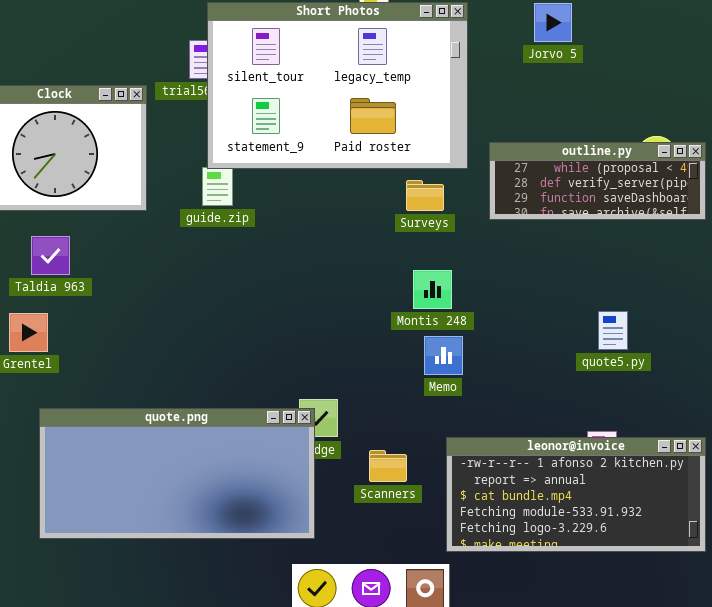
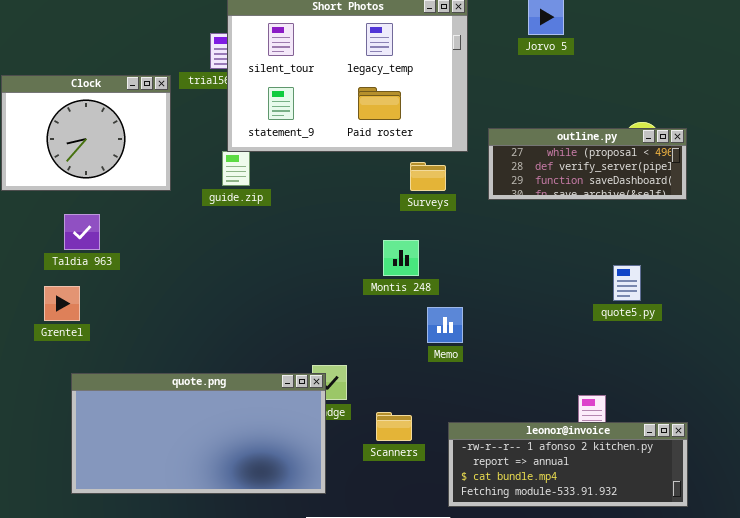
Montis 248: [413,270,452,309] -> [383,240,419,276], moved
quote5.py: [598,311,628,350] -> [613,265,641,301], moved
leonor@invoice: [446,437,706,552] -> [448,422,688,507], resized

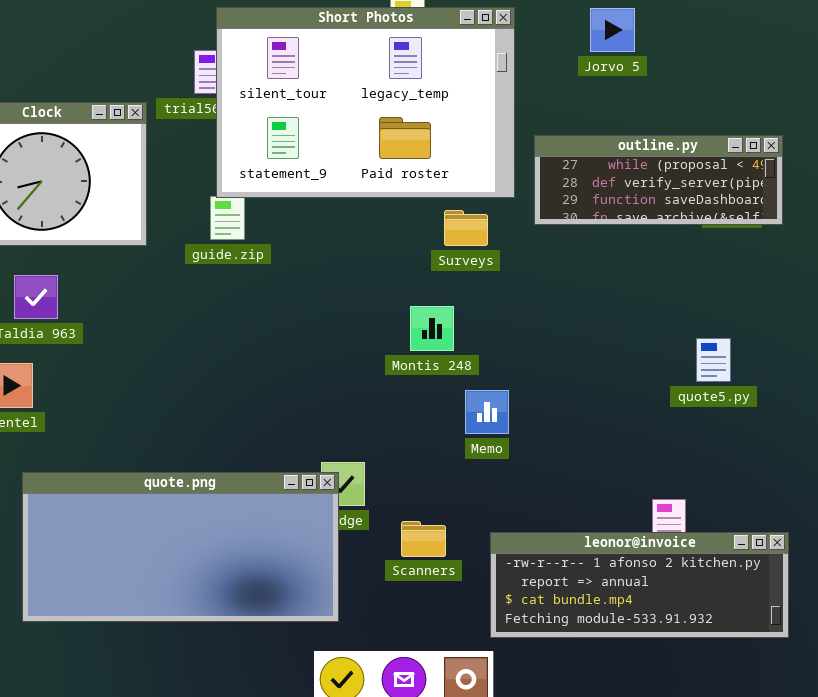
outline.py: [488,128,687,200] -> [534,135,783,225], moved

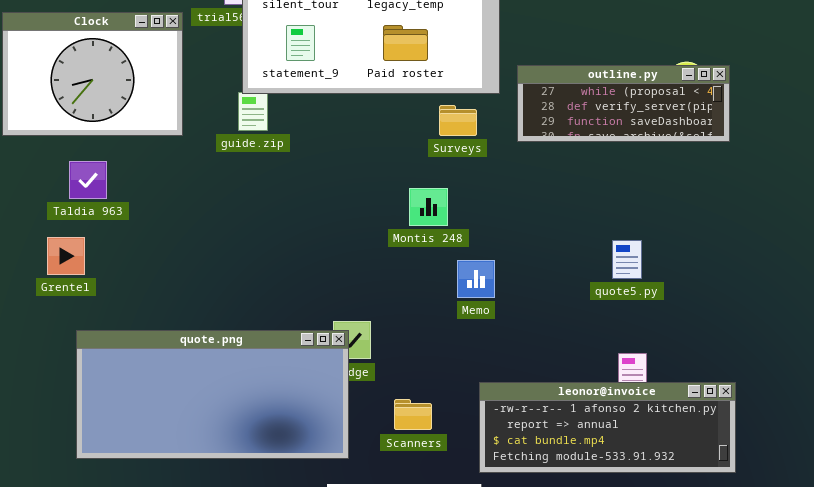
outline.py: [534,135,783,225] -> [517,65,730,142], moved
quote5.py: [696,338,731,382] -> [612,240,642,279], moved
Scanners: [401,521,446,557] -> [394,399,432,430], moved

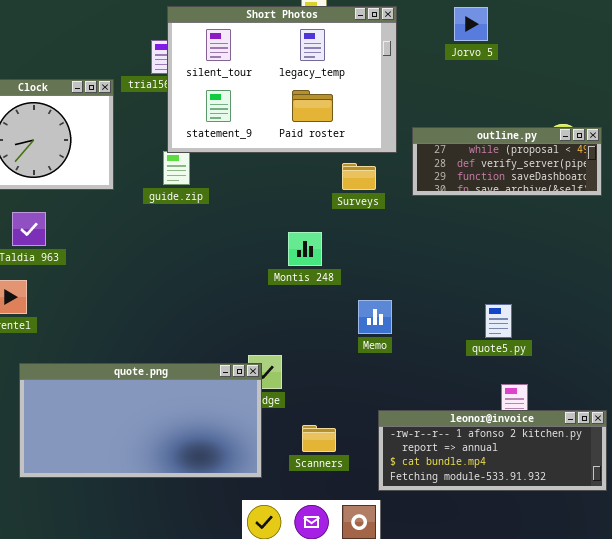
Montis 248: [409,188,448,226] -> [288,232,322,266], moved
quote5.py: [612,240,642,279] -> [485,304,512,338], moved

